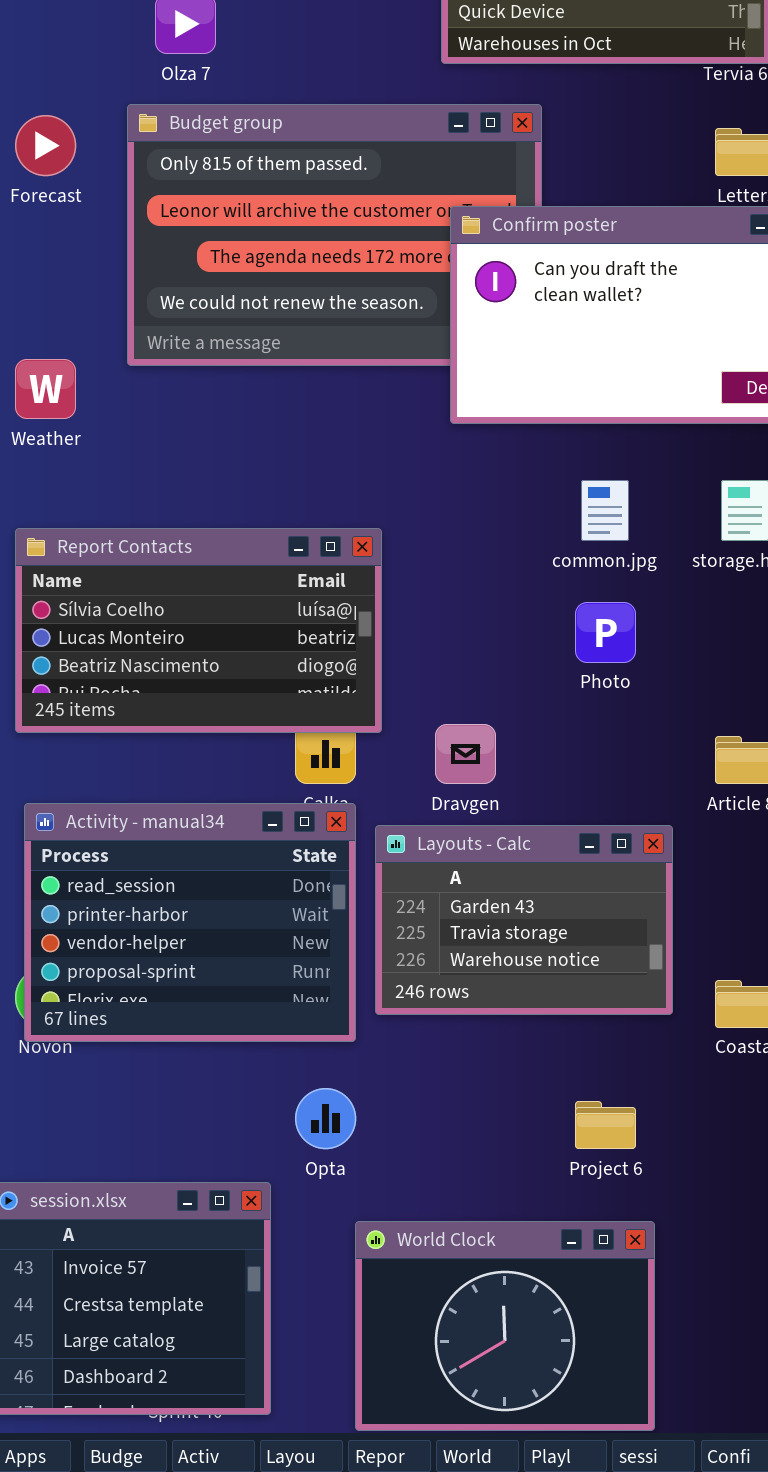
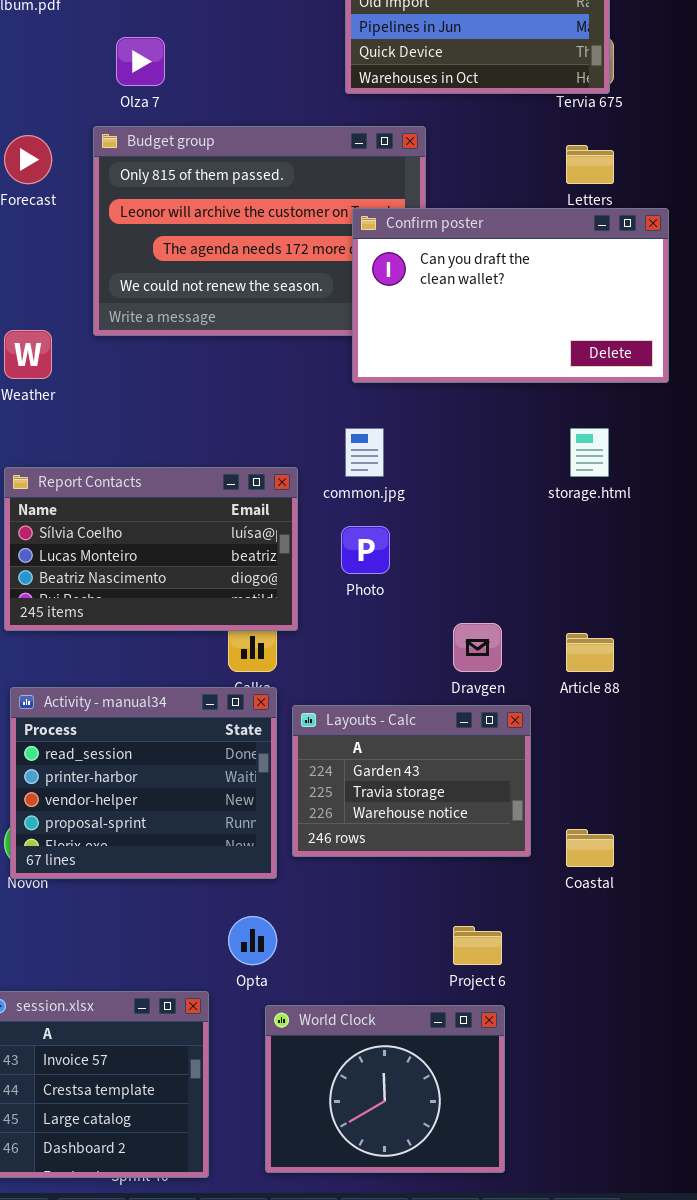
common.jpg: [581,480,629,541] -> [345,428,384,477], moved
Photo: [575,602,636,663] -> [341,526,390,574], moved
Dravgen: [435,724,496,784] -> [453,623,502,672], moved
World Clock: [355,1221,655,1431] -> [265,1005,505,1173], moved

